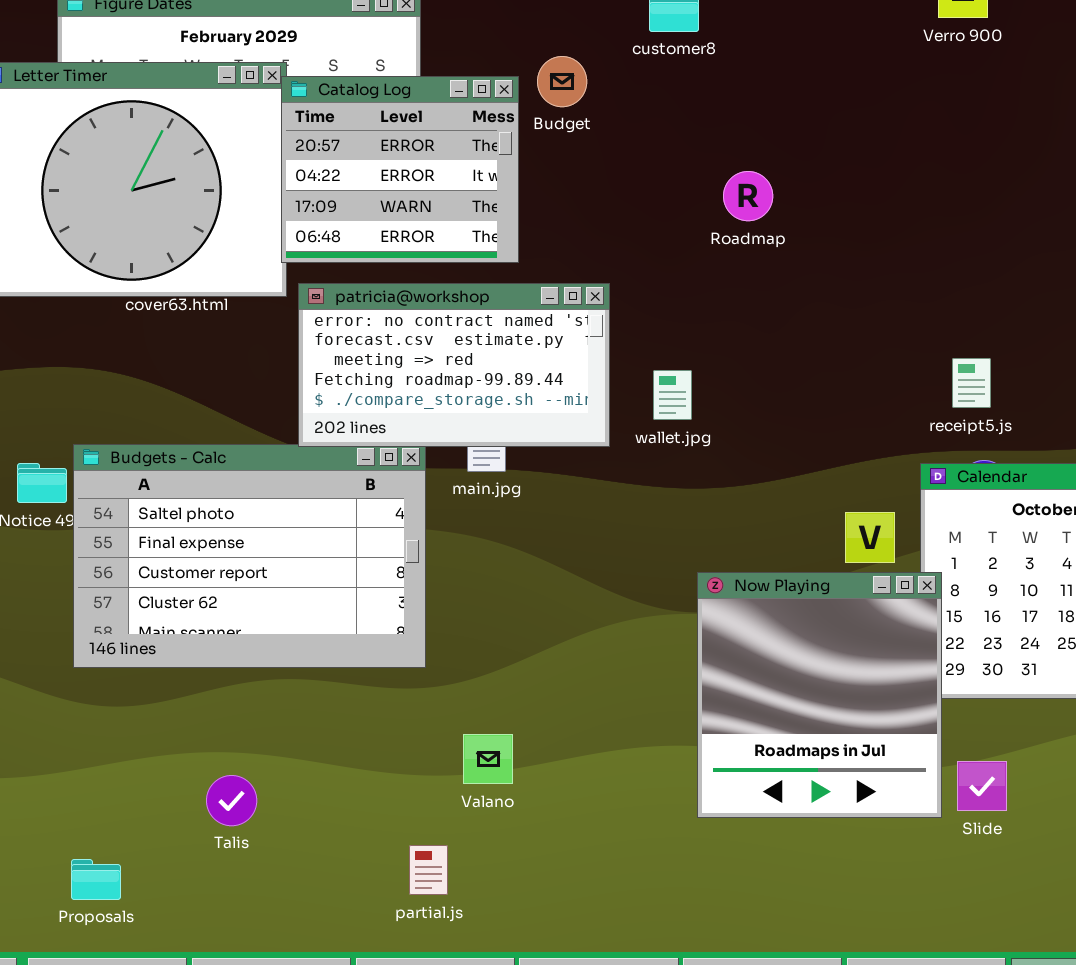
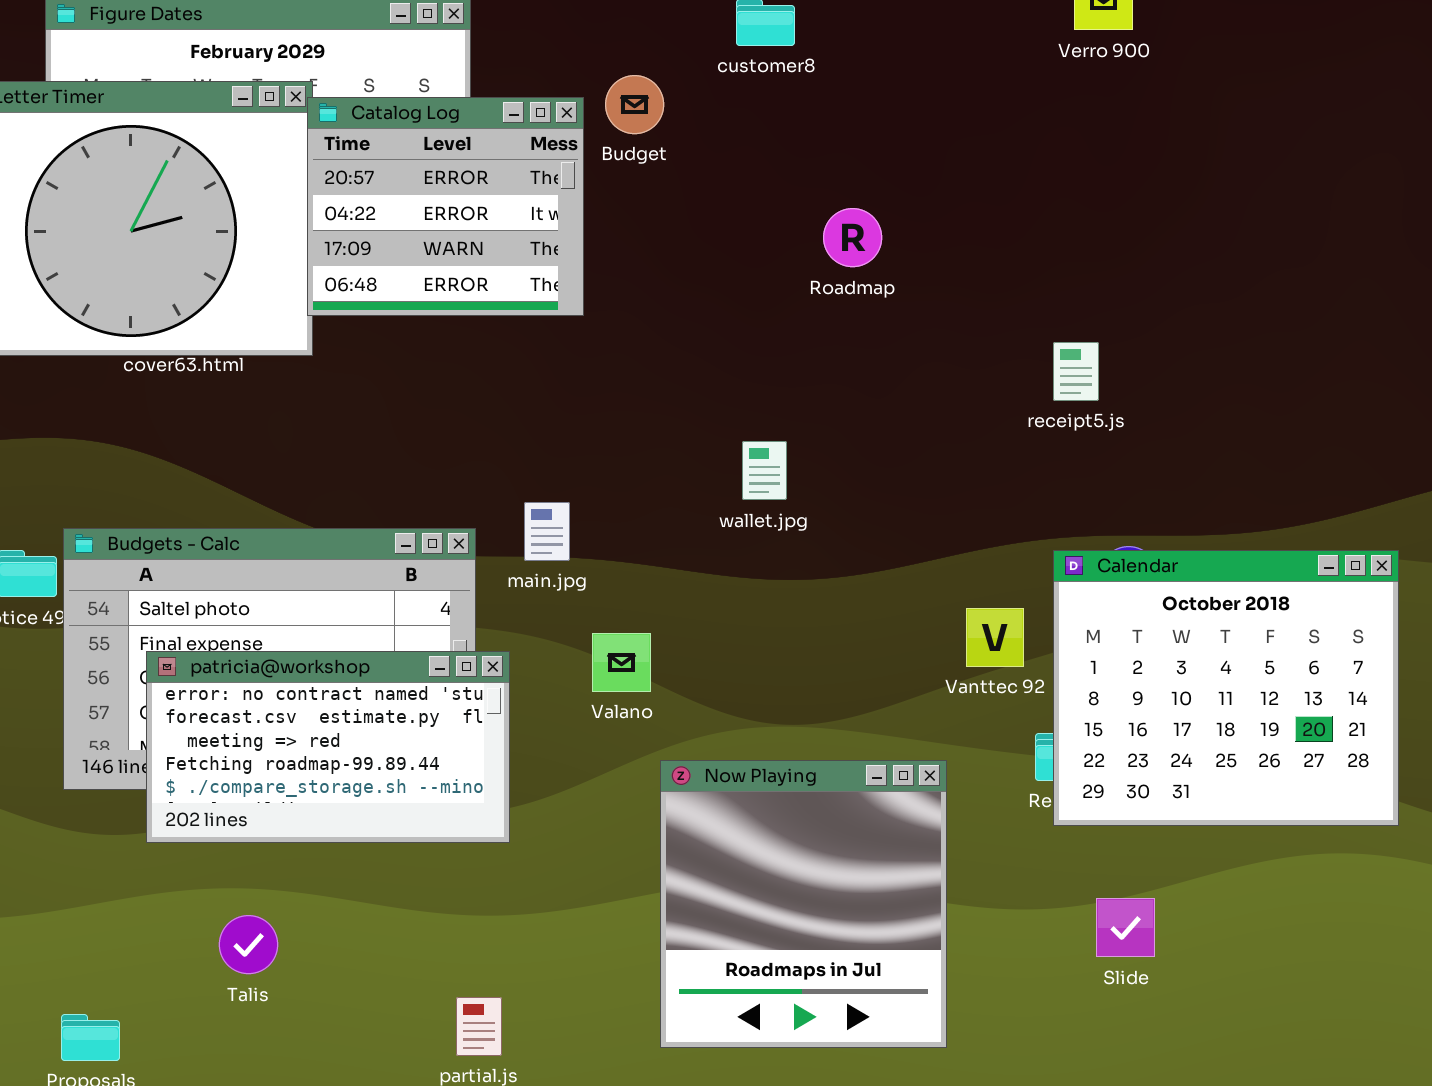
patricia@workshop: [298,283,610,447] -> [146,651,510,843], moved
receipt5.js: [952,358,991,408] -> [1053,342,1099,401], moved
Now Playing: [697,572,942,818] -> [660,760,947,1048], moved
Valano: [463,734,513,784] -> [592,633,651,692], moved

